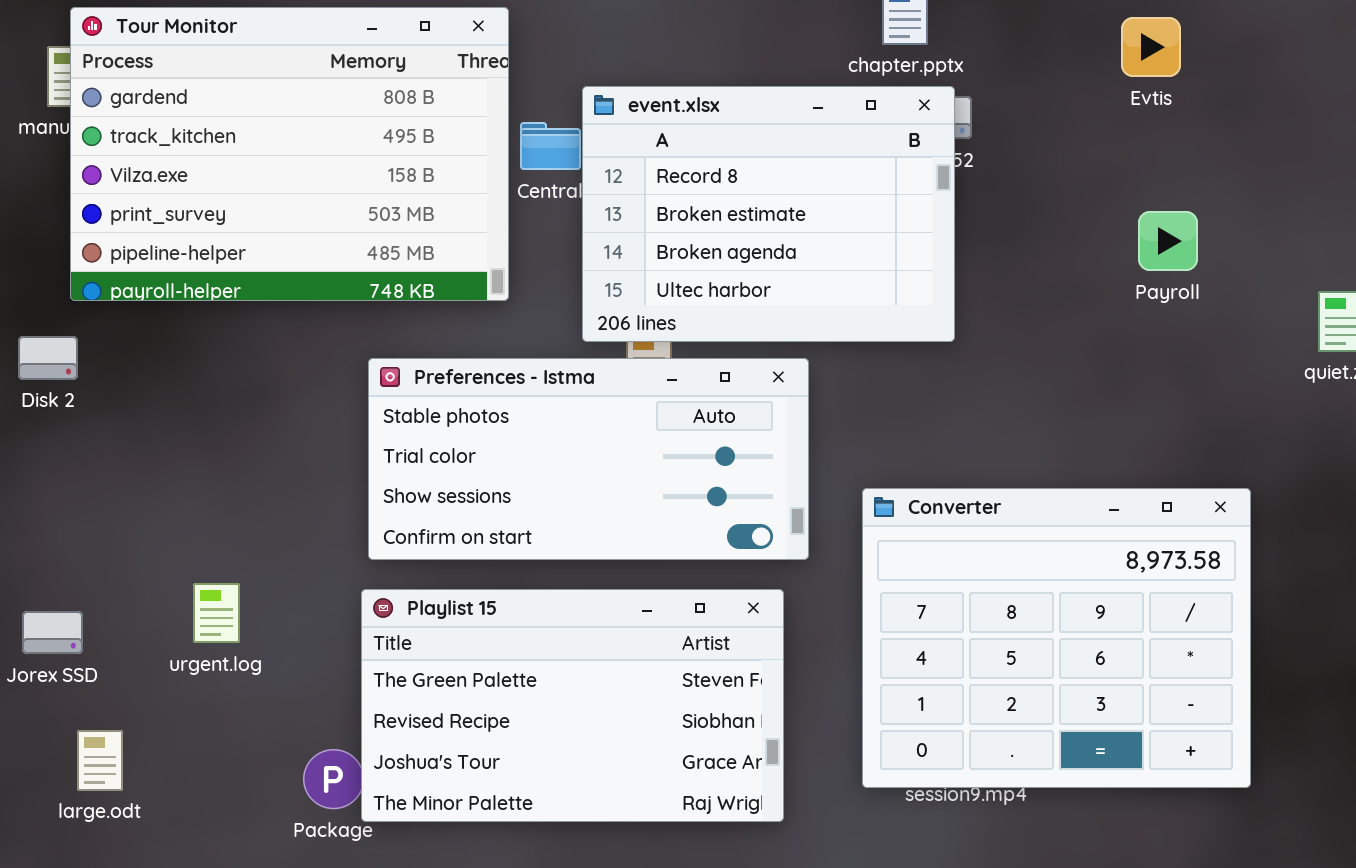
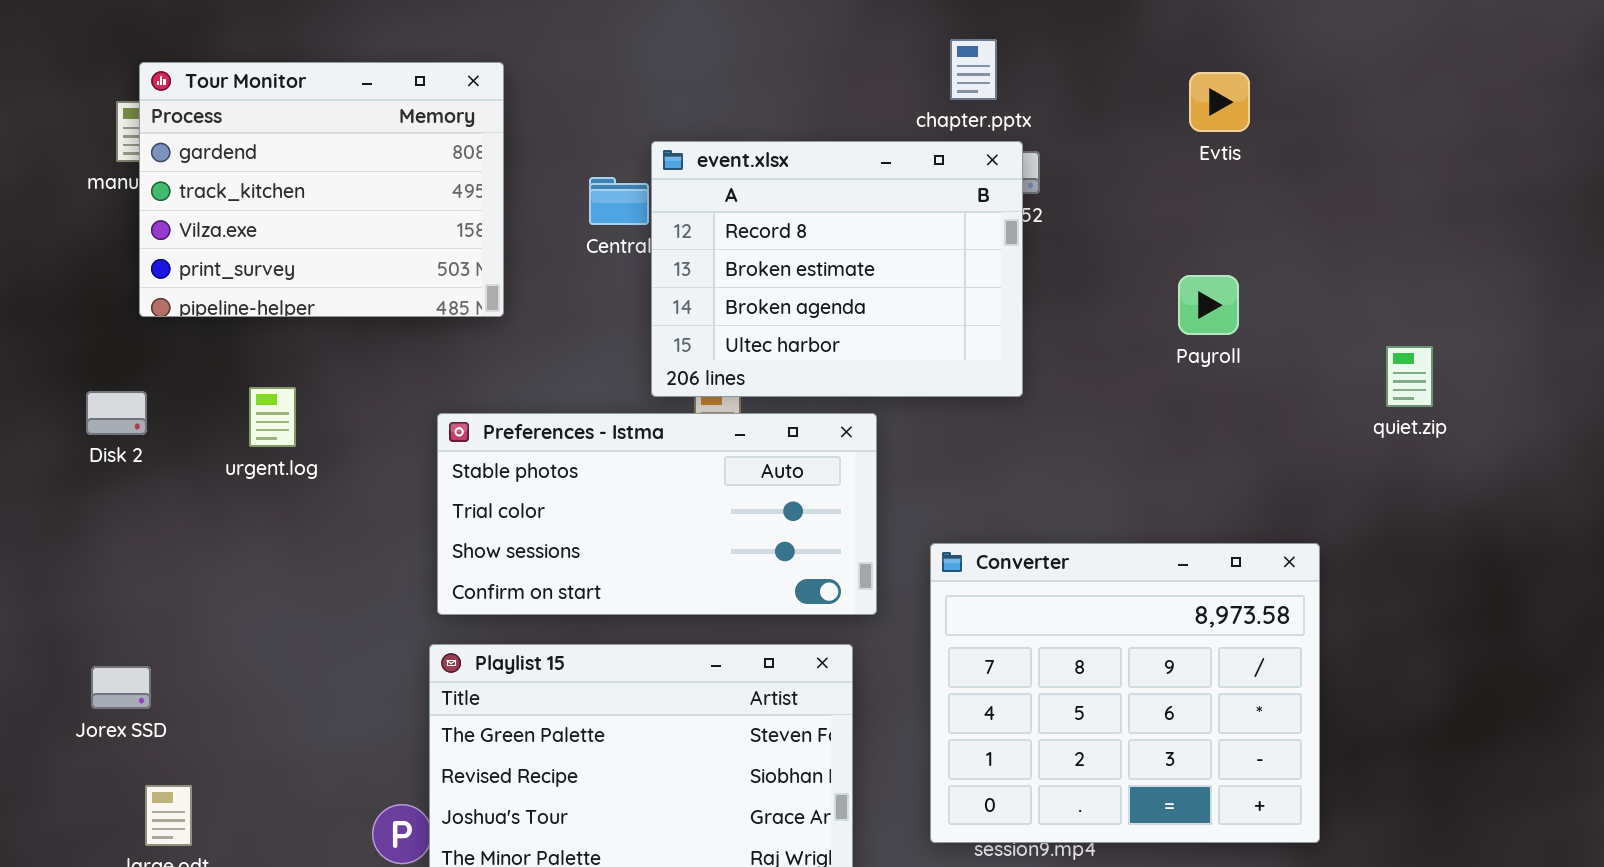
Tour Monitor: [70,7,509,301] -> [139,62,504,317], resized
Payroll: [1138,211,1198,271] -> [1178,275,1239,335], moved
urgent.log: [193,583,240,643] -> [249,387,296,447], moved

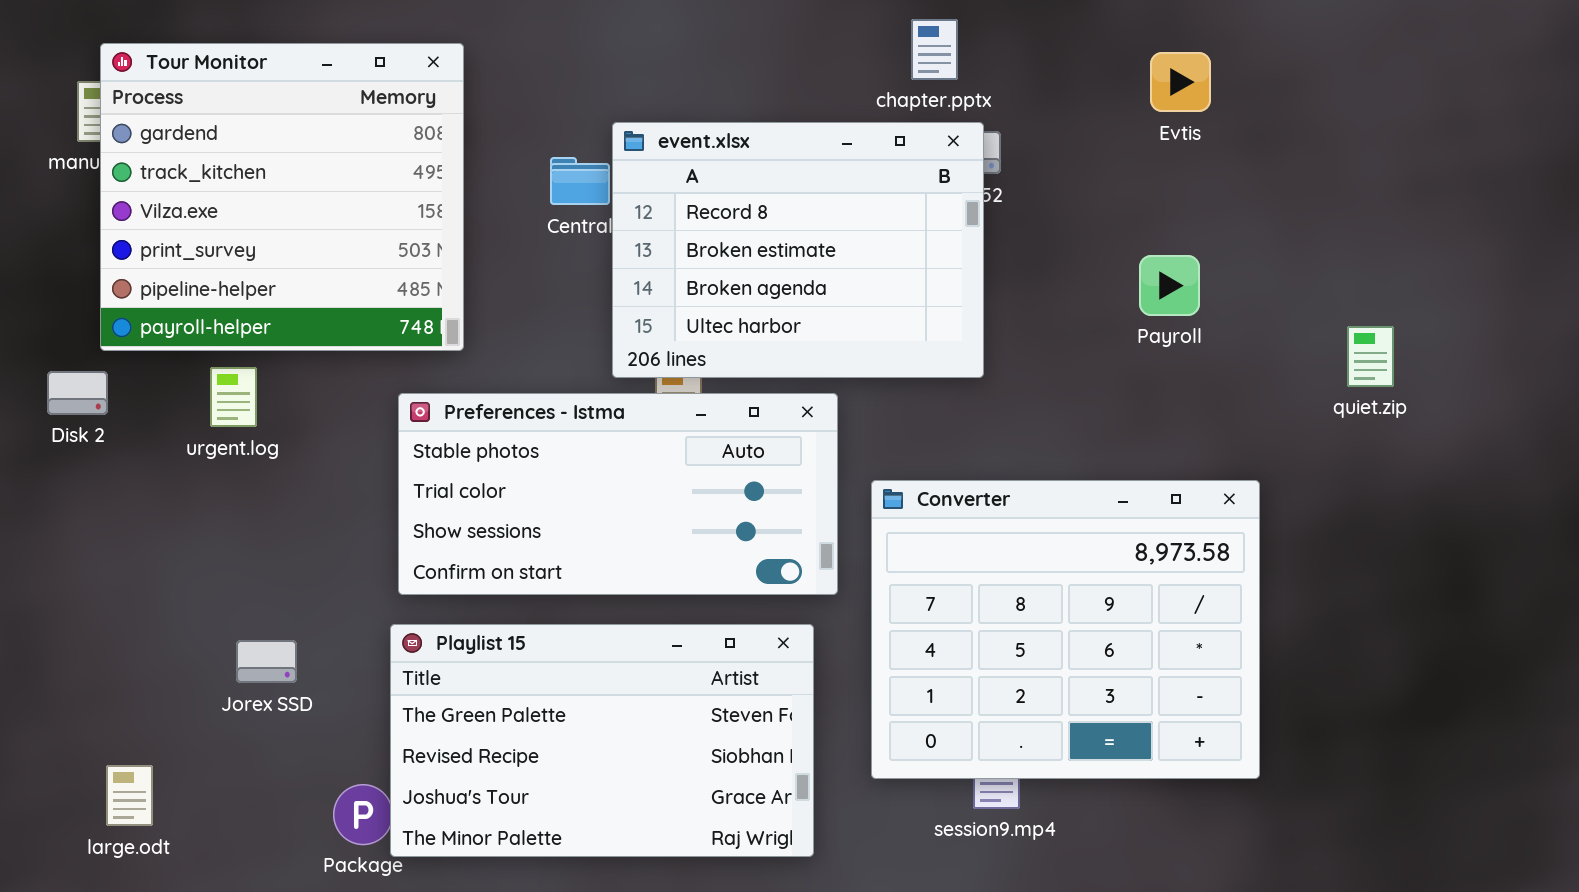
Tour Monitor: [139,62,504,317] -> [100,43,464,351], resized
Converter: [930,543,1320,843] -> [871,480,1260,779], moved
Jorex SSD: [91,666,151,709] -> [236,640,297,683], moved

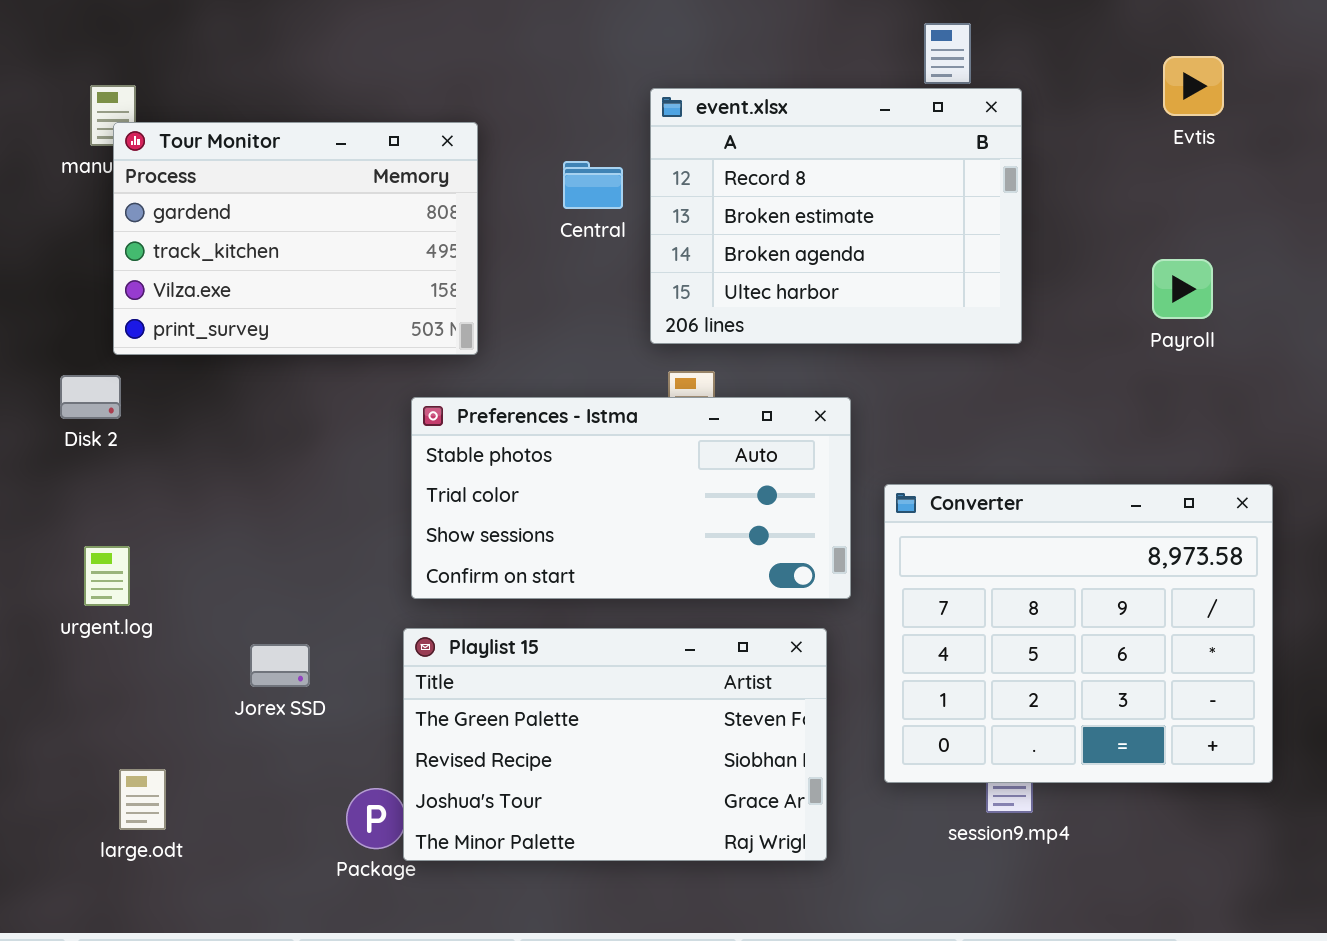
Tour Monitor: [100,43,464,351] -> [113,122,478,355], resized
event.xlsx: [612,122,984,378] -> [650,88,1022,344], moved
urgent.log: [210,367,257,427] -> [84,546,130,606], moved

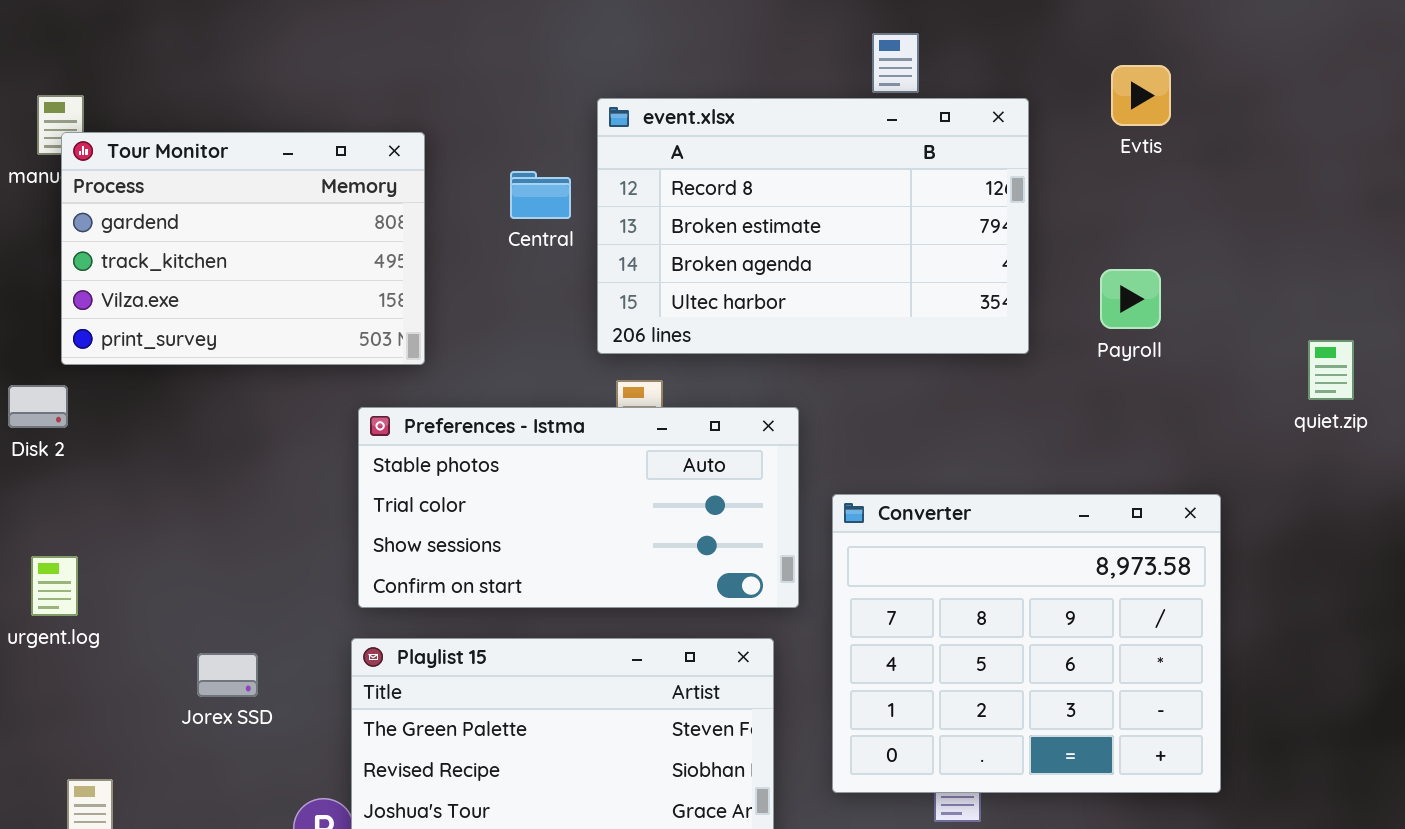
event.xlsx: [650,88,1022,344] -> [597,98,1029,354], resized

